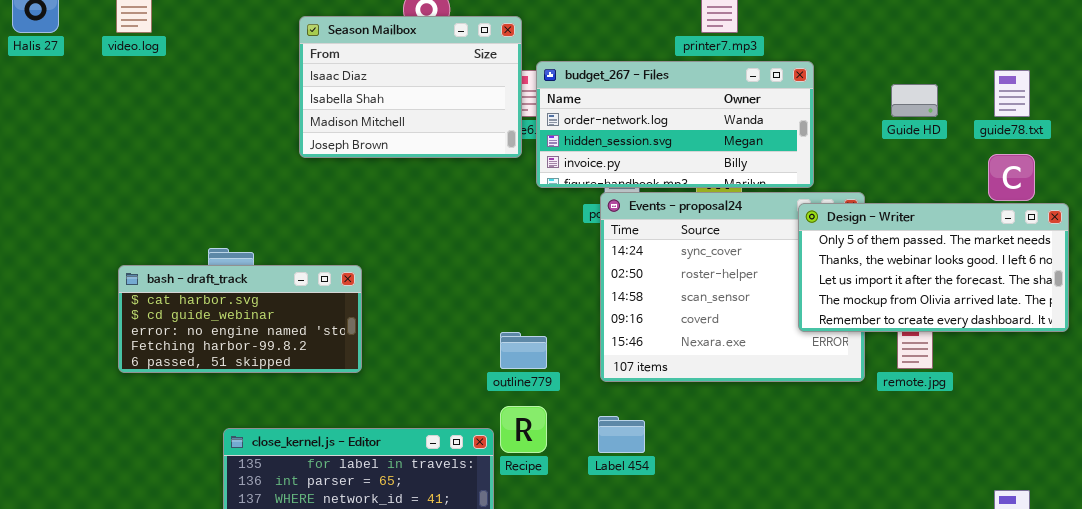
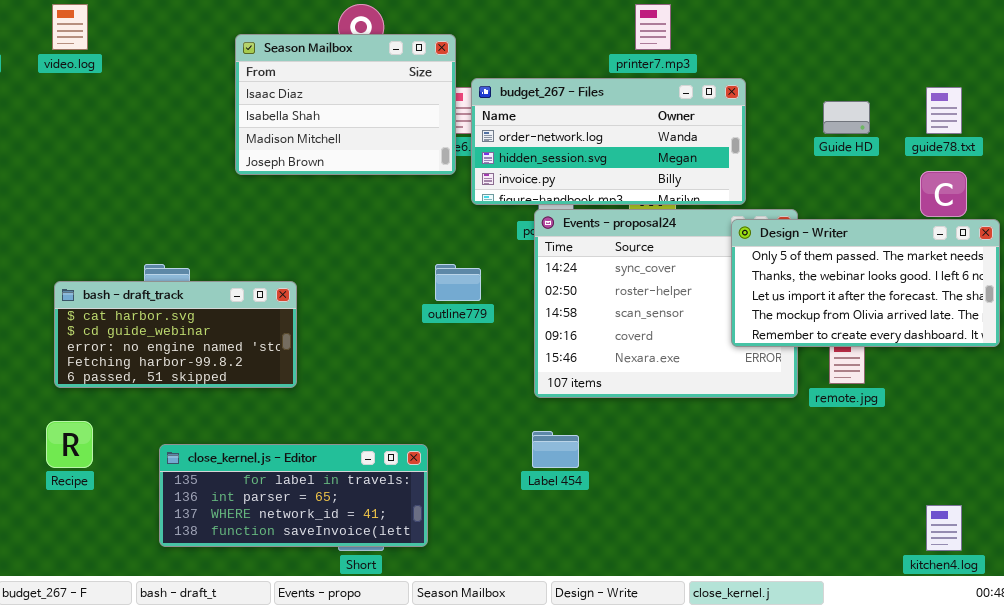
outline779: [500,332,547,369] -> [435,264,481,301], moved
Recipe: [500,406,547,453] -> [46,421,93,468], moved

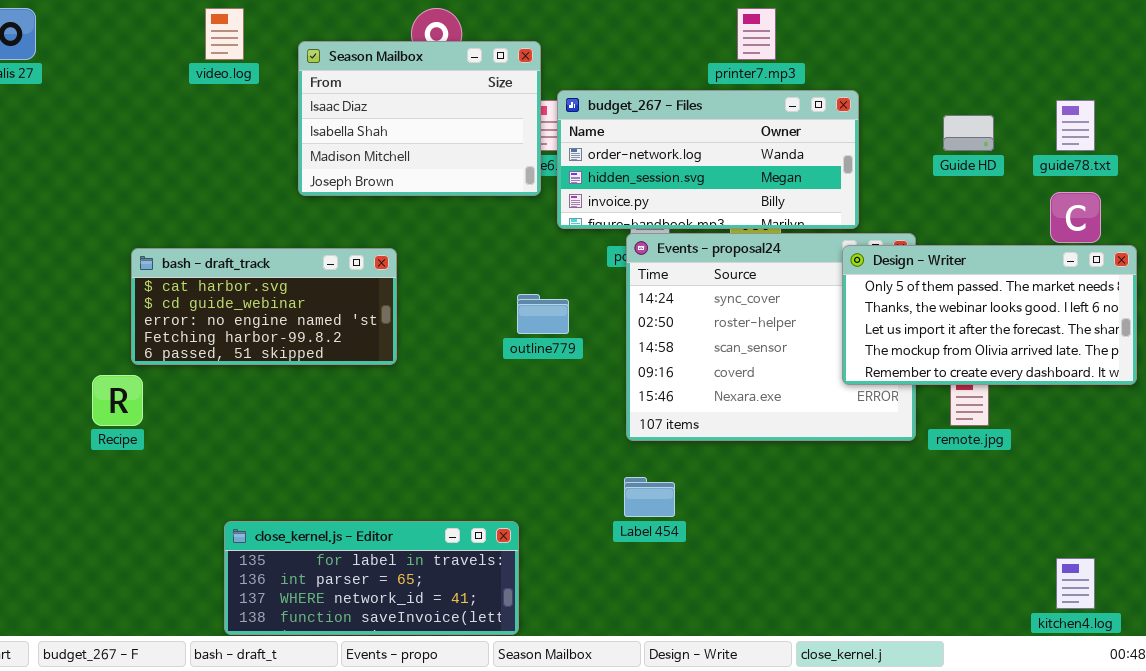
video.log: [52,4,88,50] -> [205,8,244,60], moved
bash - draft_track: [54,281,297,388] -> [131,248,397,365], moved
Recipe: [46,421,93,468] -> [92,375,143,426], moved
close_kernel.js - Editor: [159,444,428,547] -> [224,521,519,635], moved

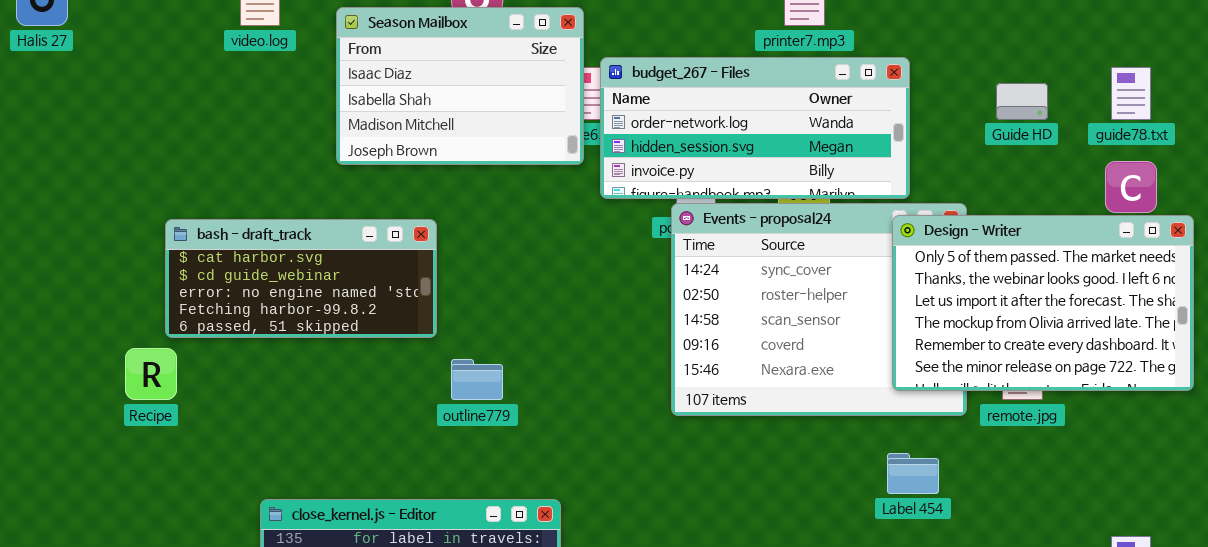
Design - Writer: [842,245,1137,385] -> [892,215,1194,391], resized
outline779: [517,294,569,334] -> [451,359,503,400], moved
Label 454: [624,477,675,517] -> [887,453,939,494], moved

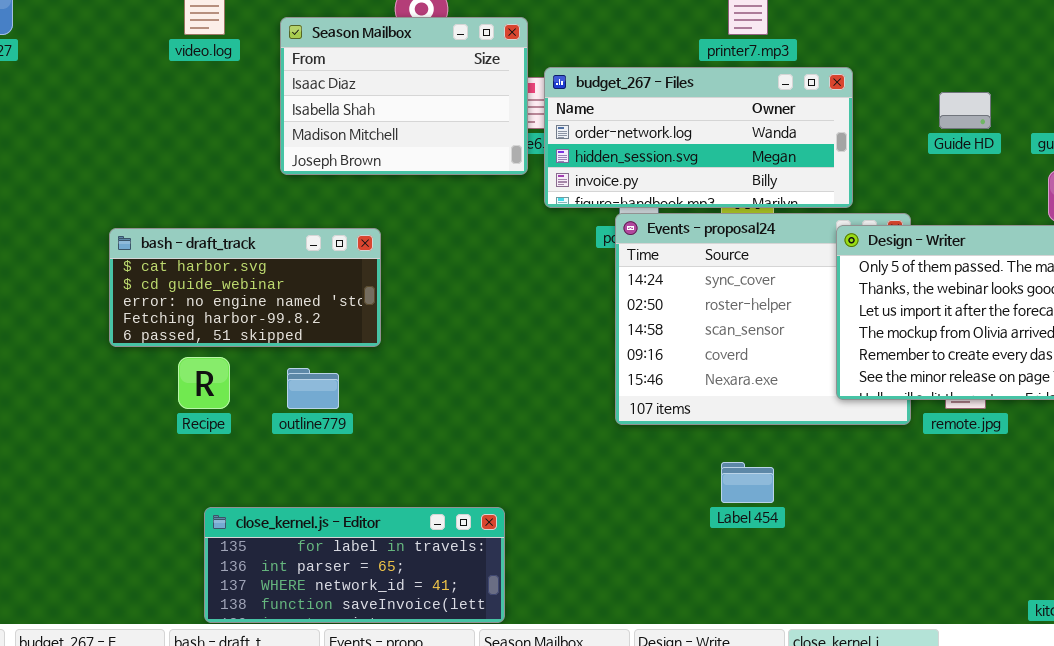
Recipe: [125,348,177,400] -> [178,357,230,409], moved
outline779: [451,359,503,400] -> [287,368,339,409], moved
Label 454: [887,453,939,494] -> [721,462,774,503], moved

